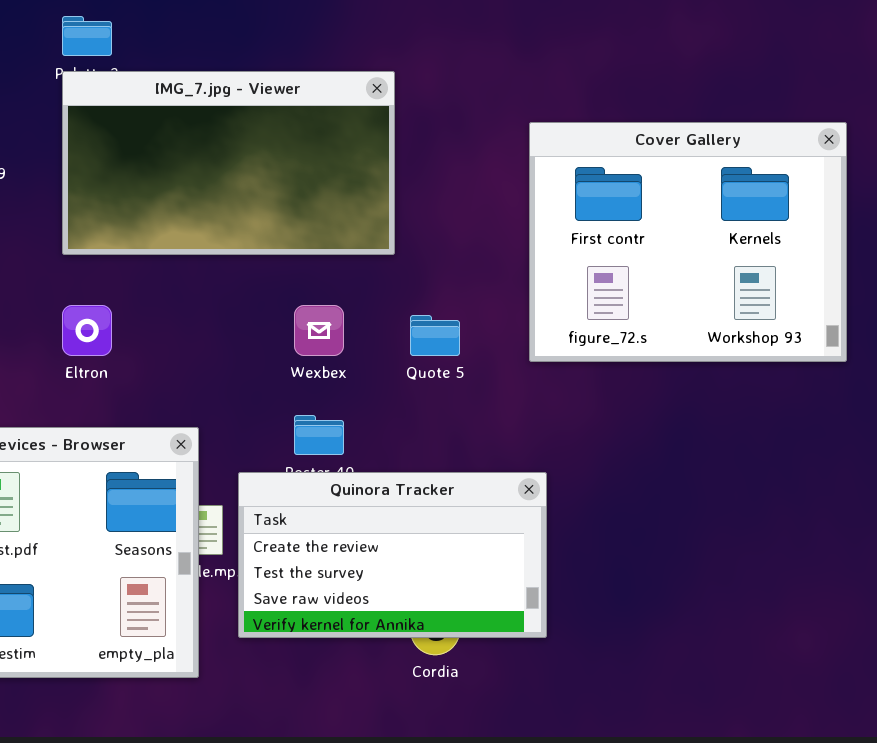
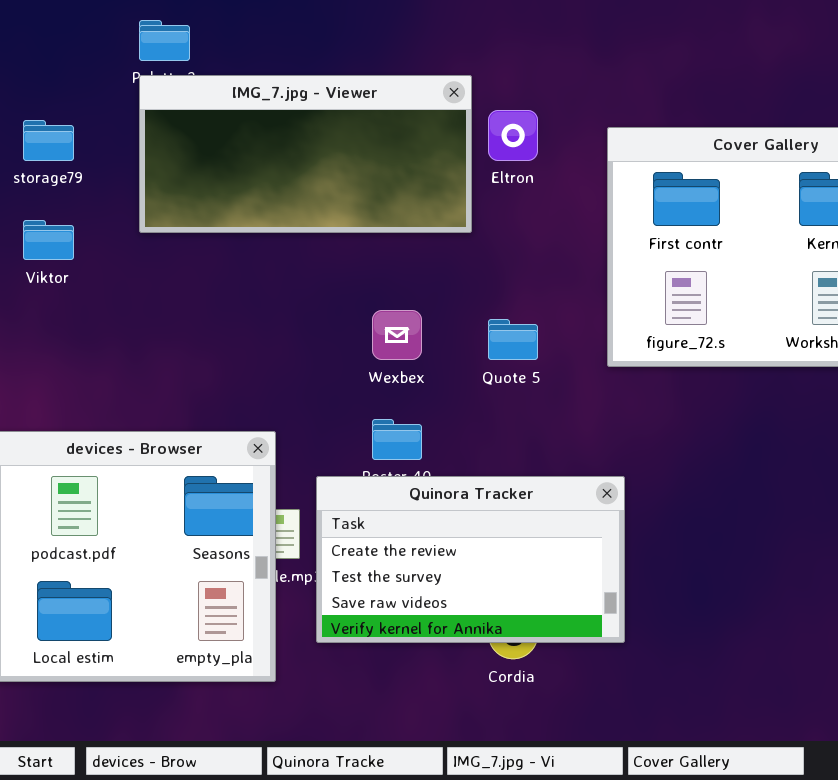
IMG_7.jpg - Viewer: [62,71,395,255] -> [139,75,472,233], resized
Eltron: [62,305,112,356] -> [488,110,538,161], moved

